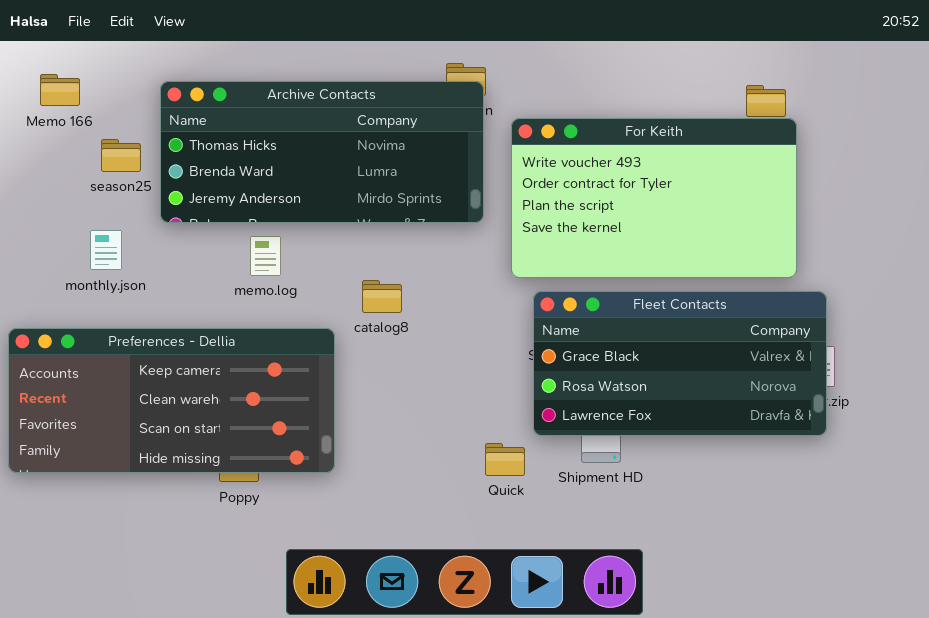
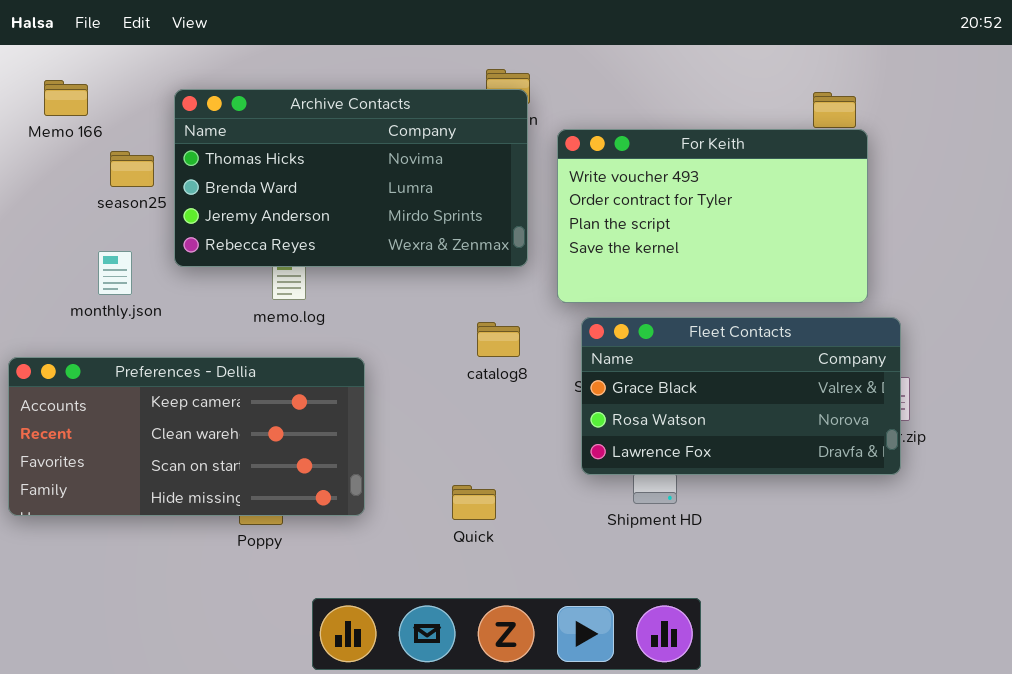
Archive Contacts: [160,81,484,223] -> [174,89,528,267], resized
catalog8: [362,280,402,313] -> [477,322,520,357], moved
Quick: [485,443,525,476] -> [452,485,496,520], moved

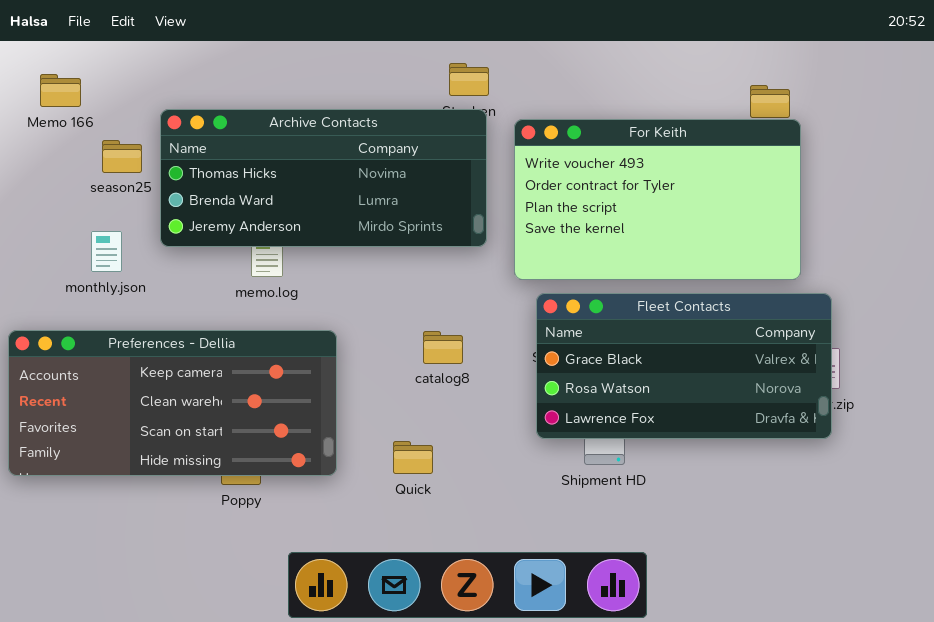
Archive Contacts: [174,89,528,267] -> [160,109,487,247], resized
catalog8: [477,322,520,357] -> [423,331,463,364], moved
Quick: [452,485,496,520] -> [393,441,433,474], moved

